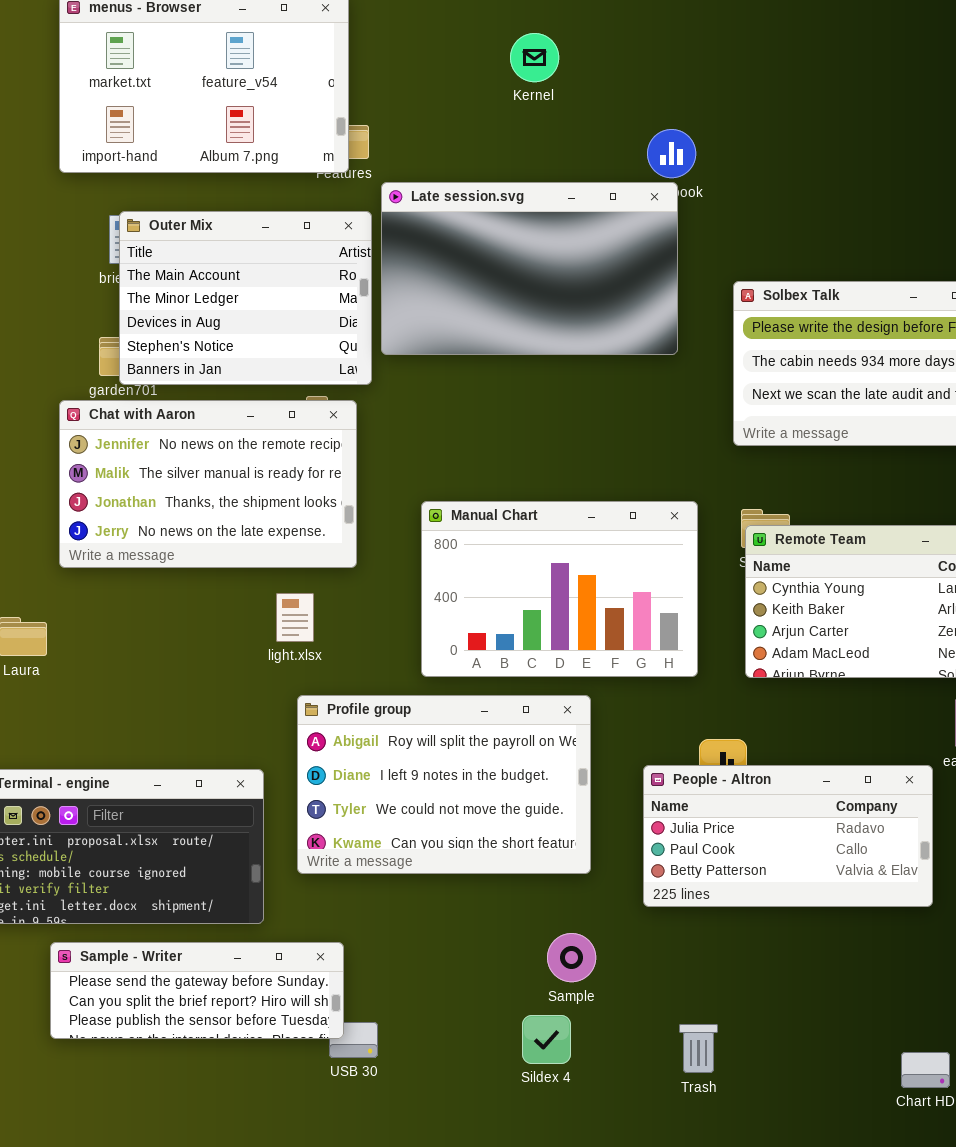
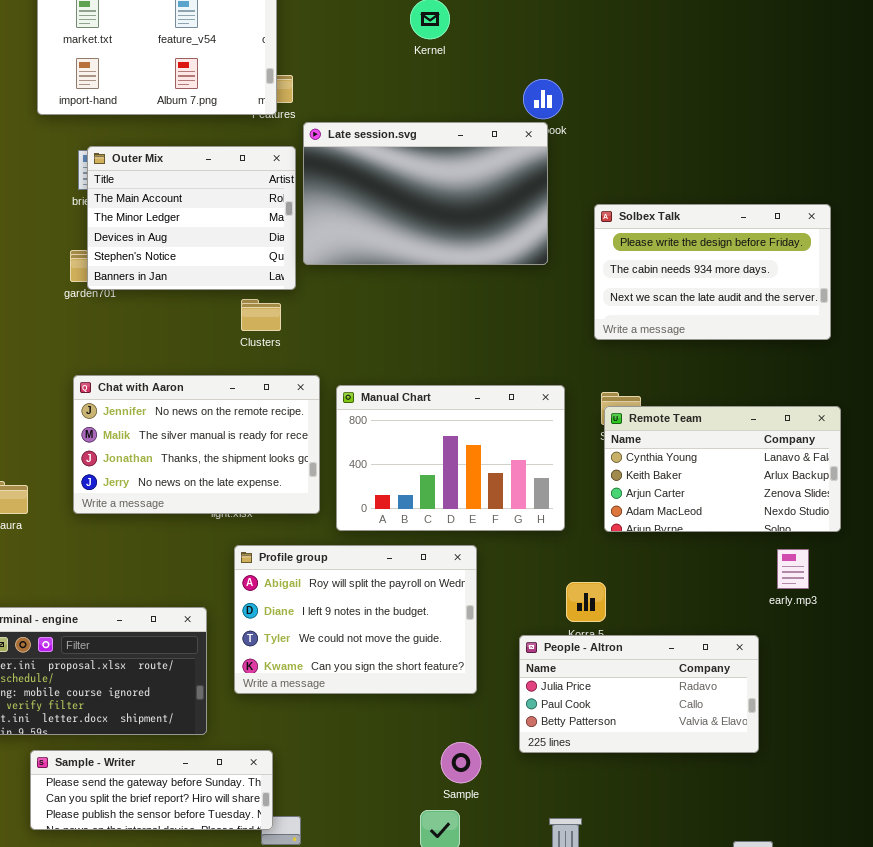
Chat with Aaron: [59,400,357,568] -> [73,375,320,514], moved
People - Altron: [643,765,933,907] -> [519,635,759,753], moved

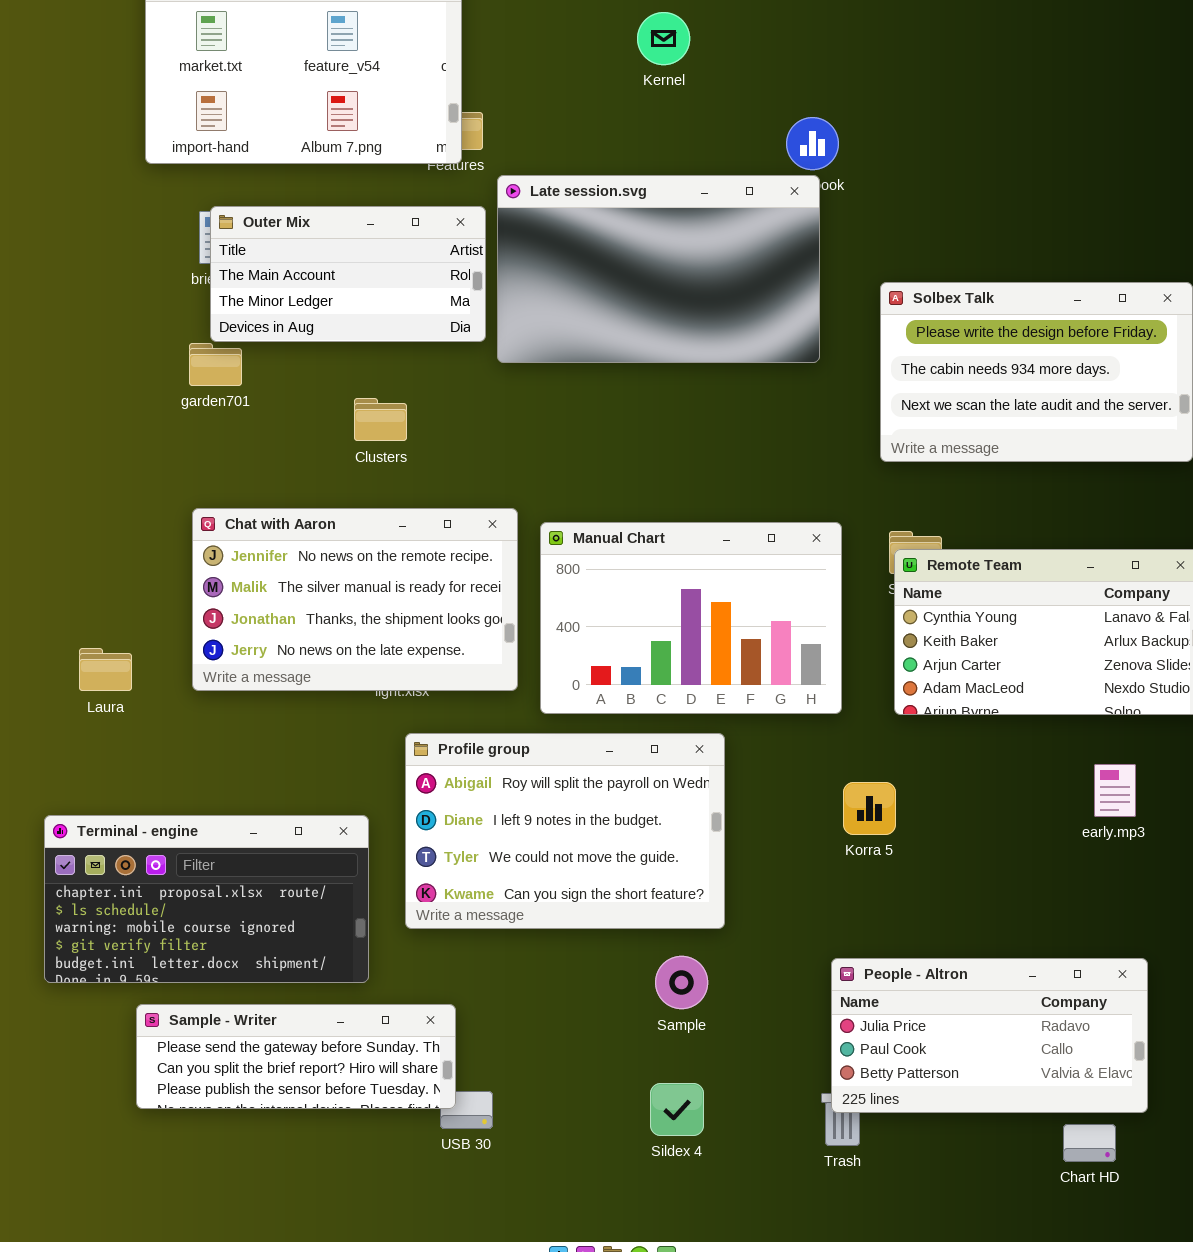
Outer Mix: [87,146,296,290] -> [210,206,486,342], resized
Clusters: [241,299,281,331] -> [354,398,407,441], moved
early.mp3: [777,549,809,589] -> [1094,764,1136,817], moved
People - Altron: [519,635,759,753] -> [831,958,1148,1113], moved
Sample: [441,742,481,783] -> [655,956,708,1009], moved

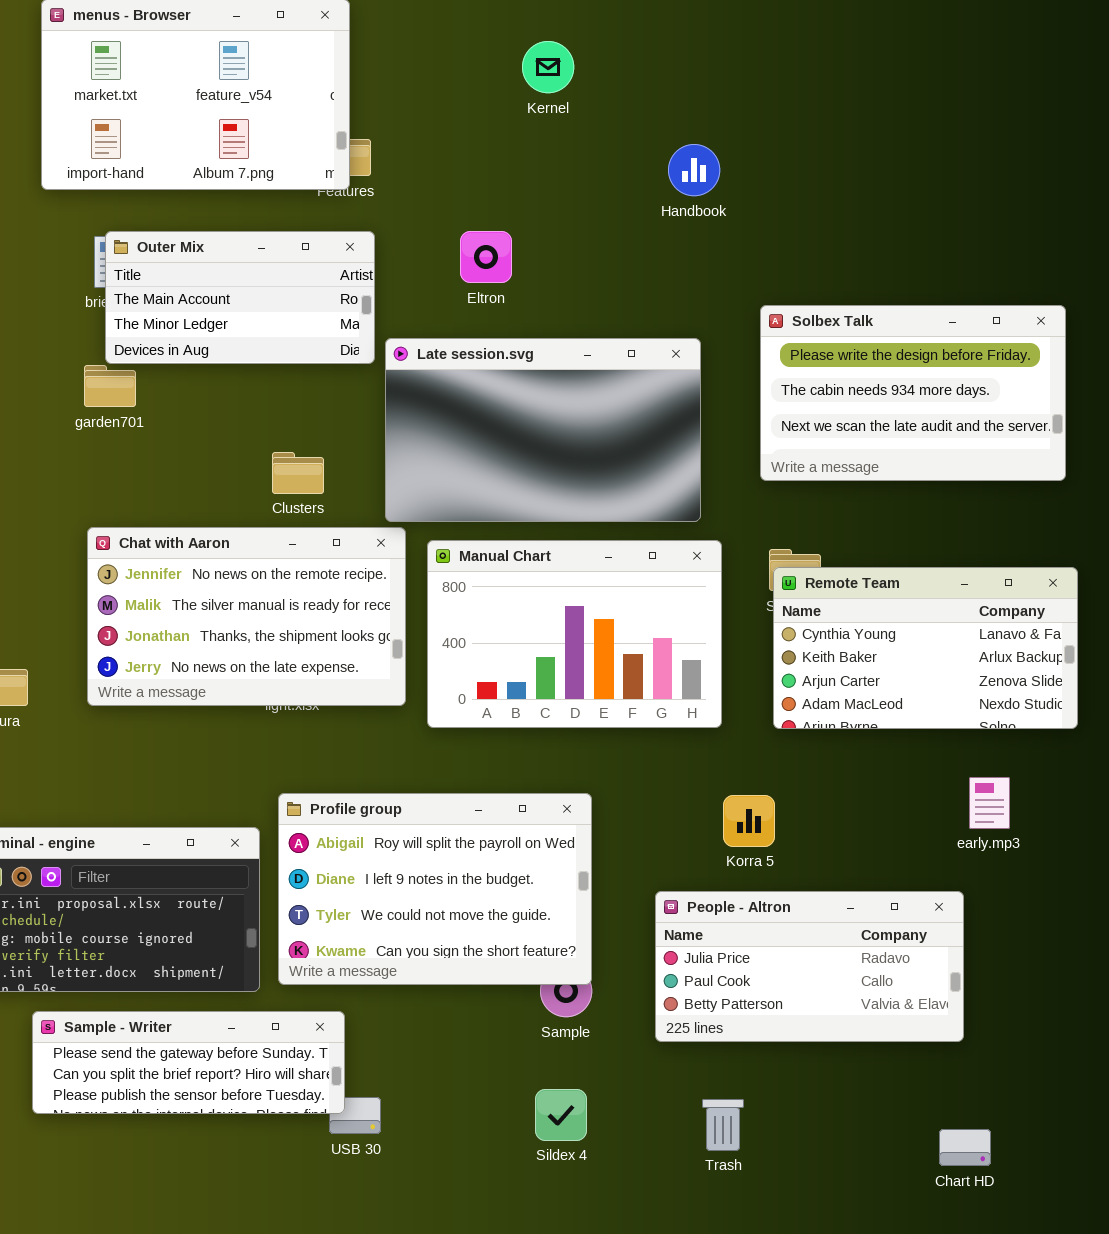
Late session.svg: [497,175,820,363] -> [385,338,701,522], moved
Clusters: [354,398,407,441] -> [272,452,324,494], moved
Profile group: [405,733,725,929] -> [278,793,592,985], moved
People - Altron: [831,958,1148,1113] -> [655,891,964,1042], moved

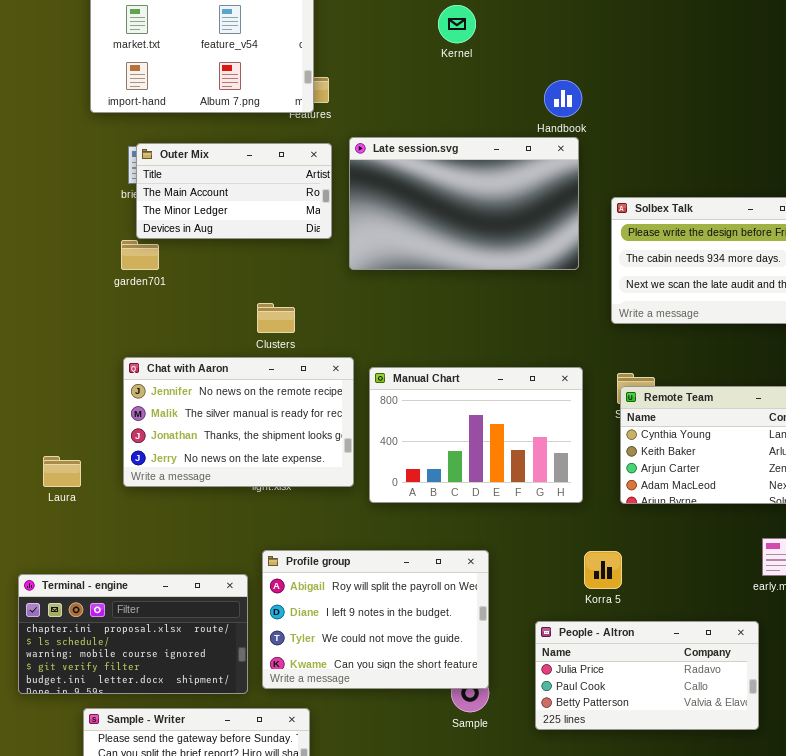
Late session.svg: [385,338,701,522] -> [349,137,579,270], moved

